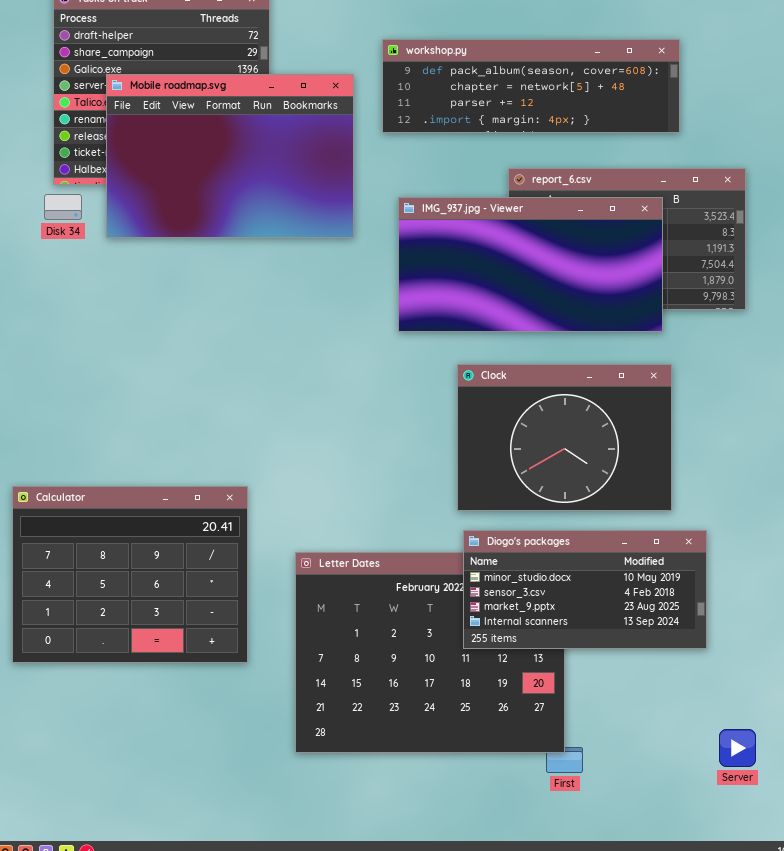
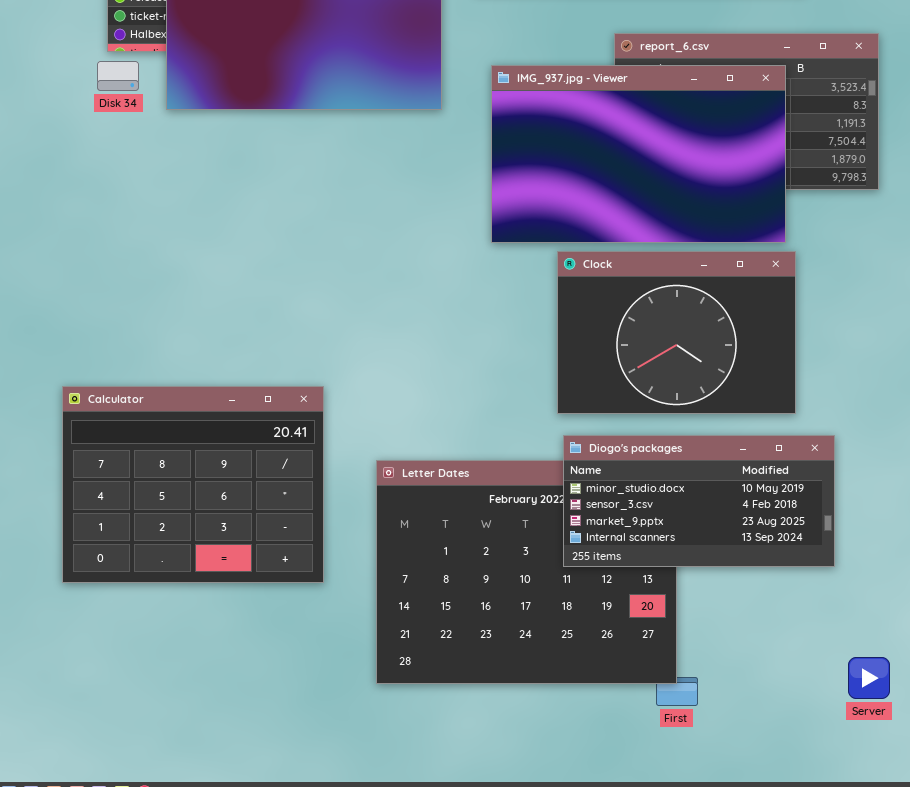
IMG_937.jpg - Viewer: [398,197,663,332] -> [491,65,786,243], resized

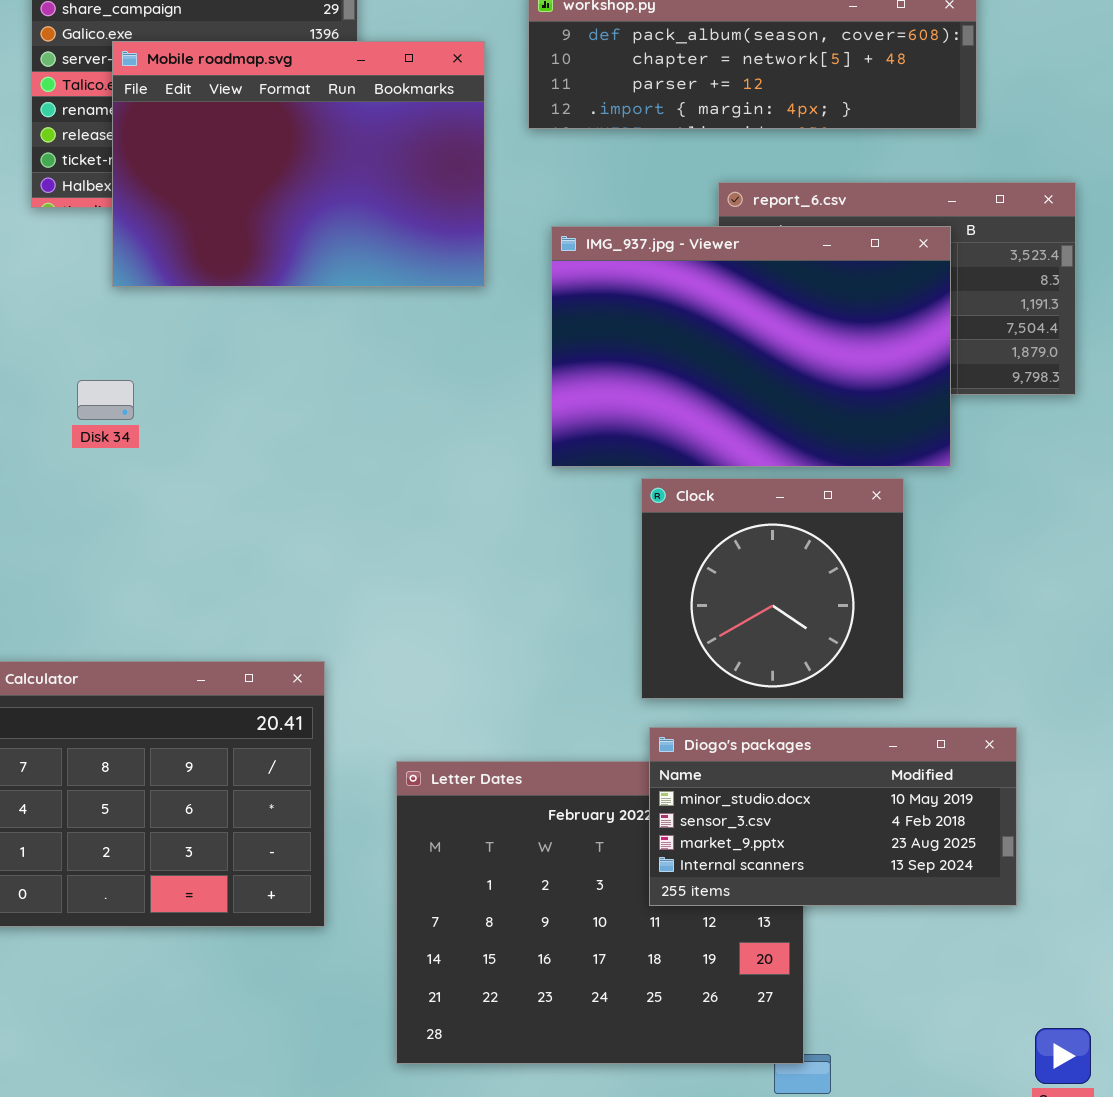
Disk 34: [97,61,139,91] -> [77,380,134,420], moved
Clock: [557,251,796,414] -> [641,478,904,699], resized

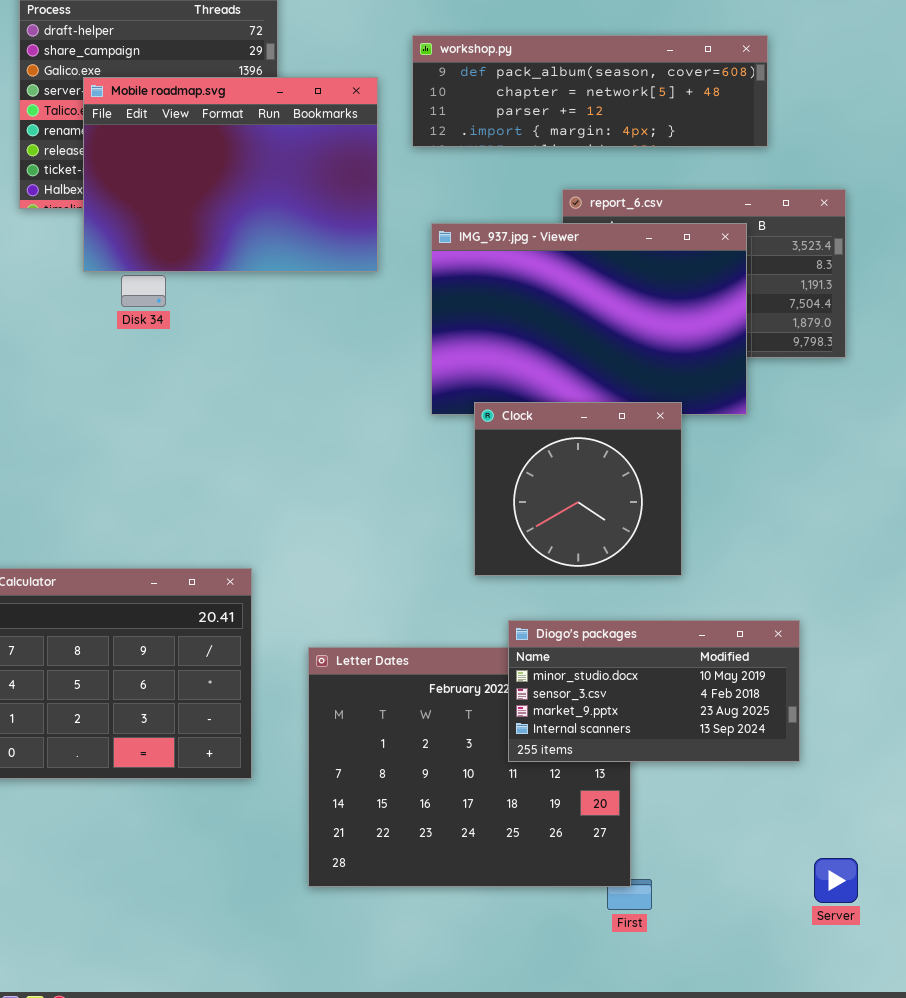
Disk 34: [77,380,134,420] -> [121,275,166,307], moved
Clock: [641,478,904,699] -> [474,402,682,576], moved

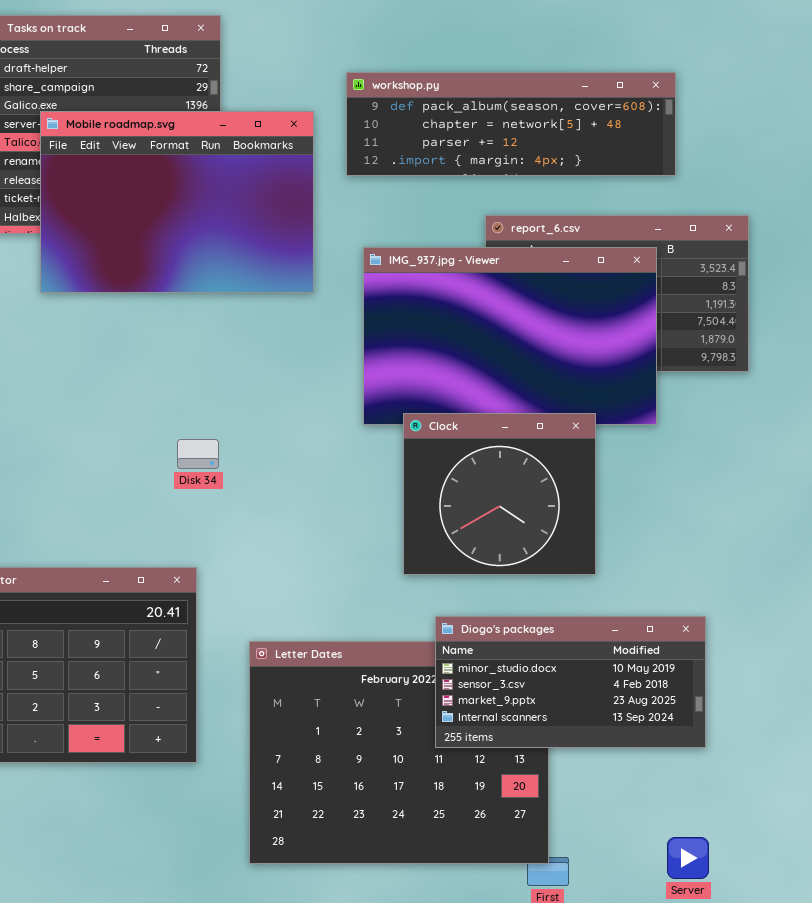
Disk 34: [121,275,166,307] -> [177,439,219,469], moved
Server: [814,858,858,903] -> [667,837,709,879], moved

